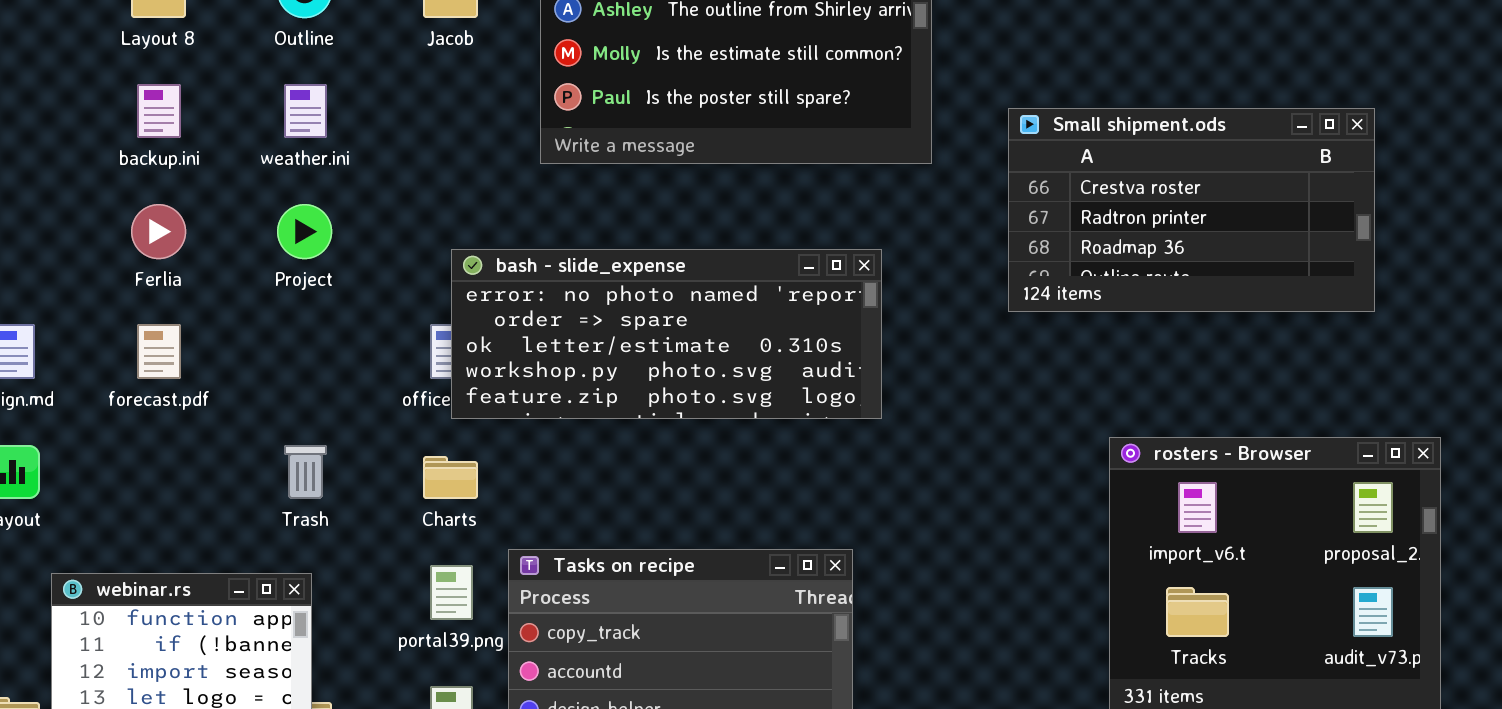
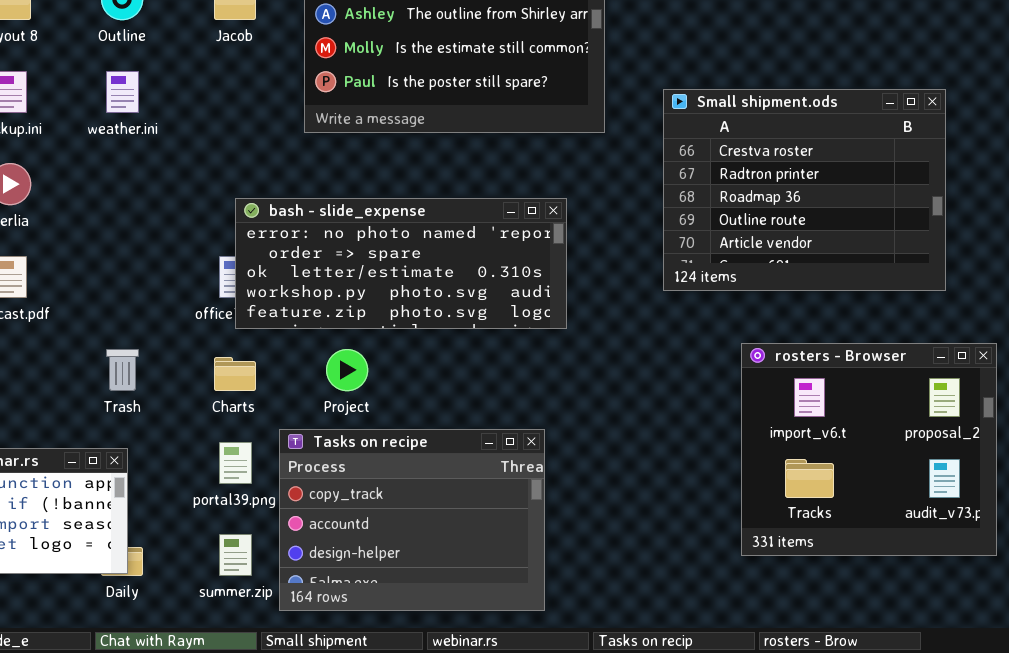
Small shipment.ods: [1008,108,1375,312] -> [663,89,946,291], resized
Project: [277,204,332,259] -> [326,349,368,391], moved

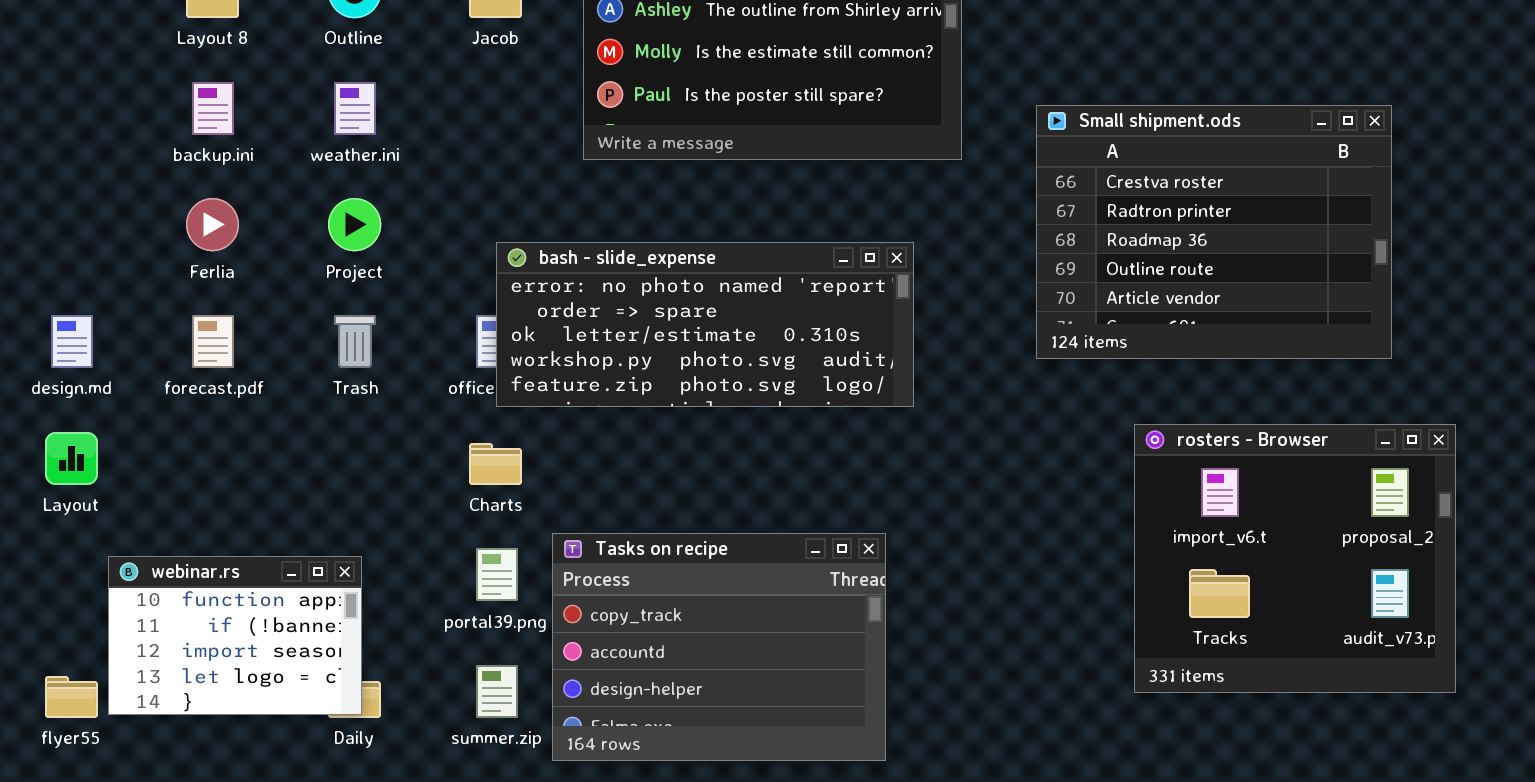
Trash: [106,349,139,391] -> [334,315,376,368], moved
Project: [326,349,368,391] -> [328,198,381,251], moved

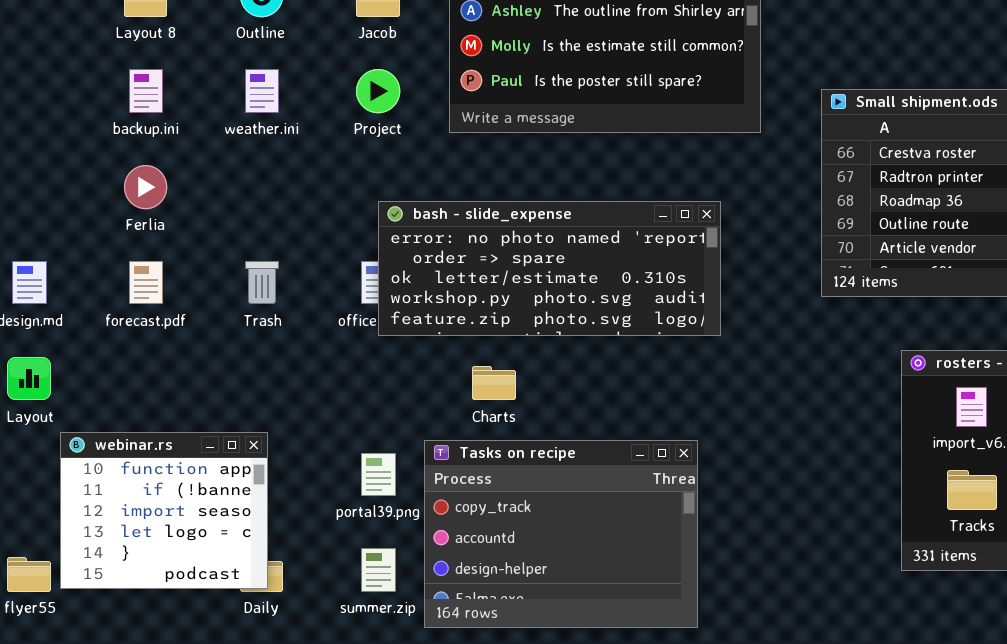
Project: [328,198,381,251] -> [356,69,400,113], moved
Charts: [469,443,522,485] -> [472,366,516,400], moved
webinar.rs: [108,556,362,715] -> [60,432,268,589], resized

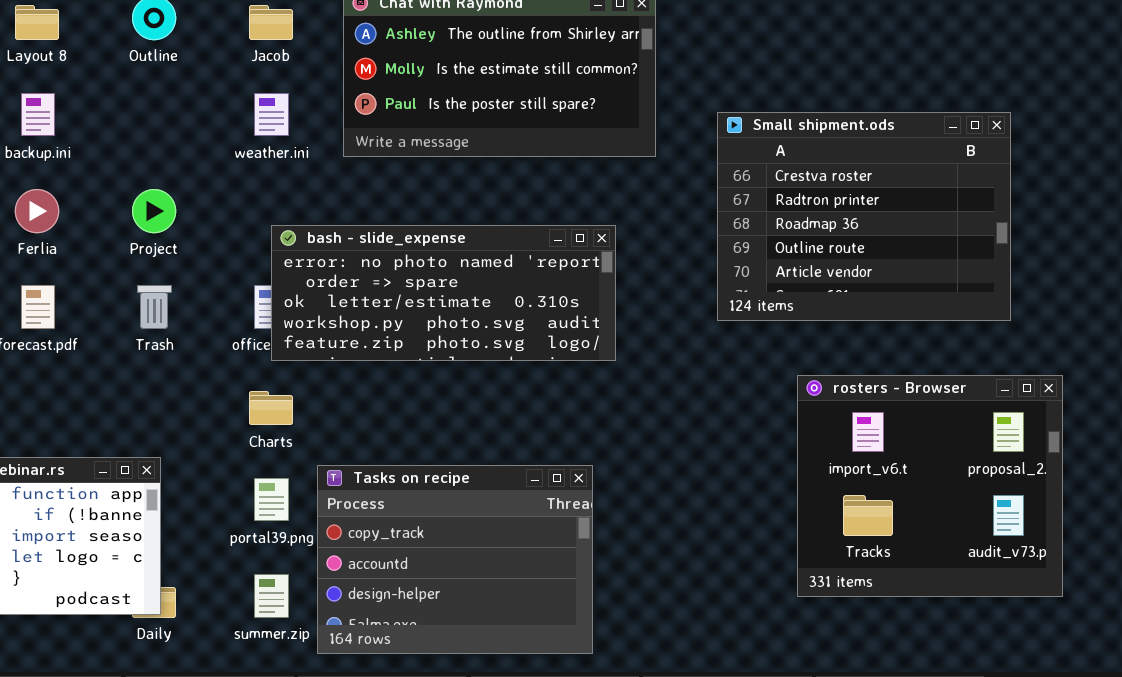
weather.ini: [245,69,279,113] -> [254,93,289,136], moved
Project: [356,69,400,113] -> [132,189,176,233], moved
Charts: [472,366,516,400] -> [249,391,293,425], moved

